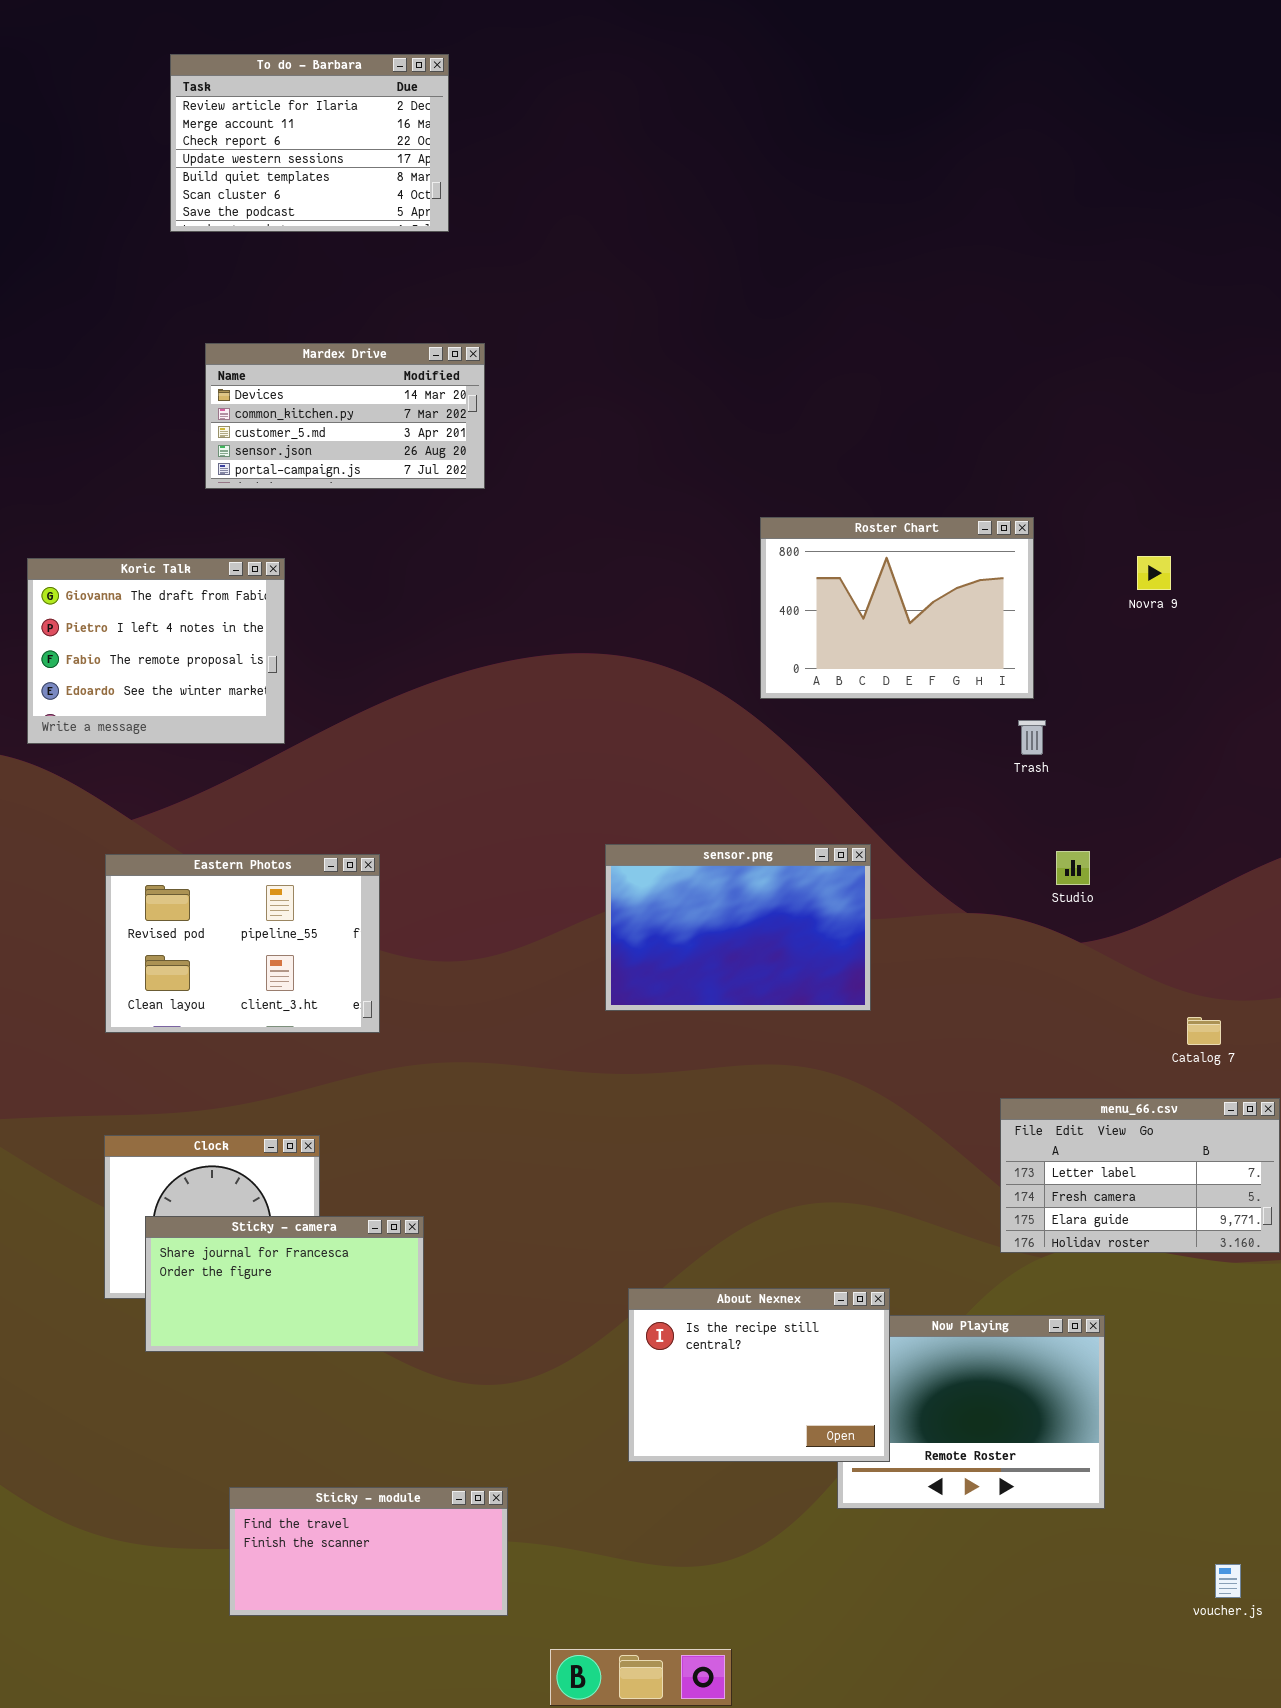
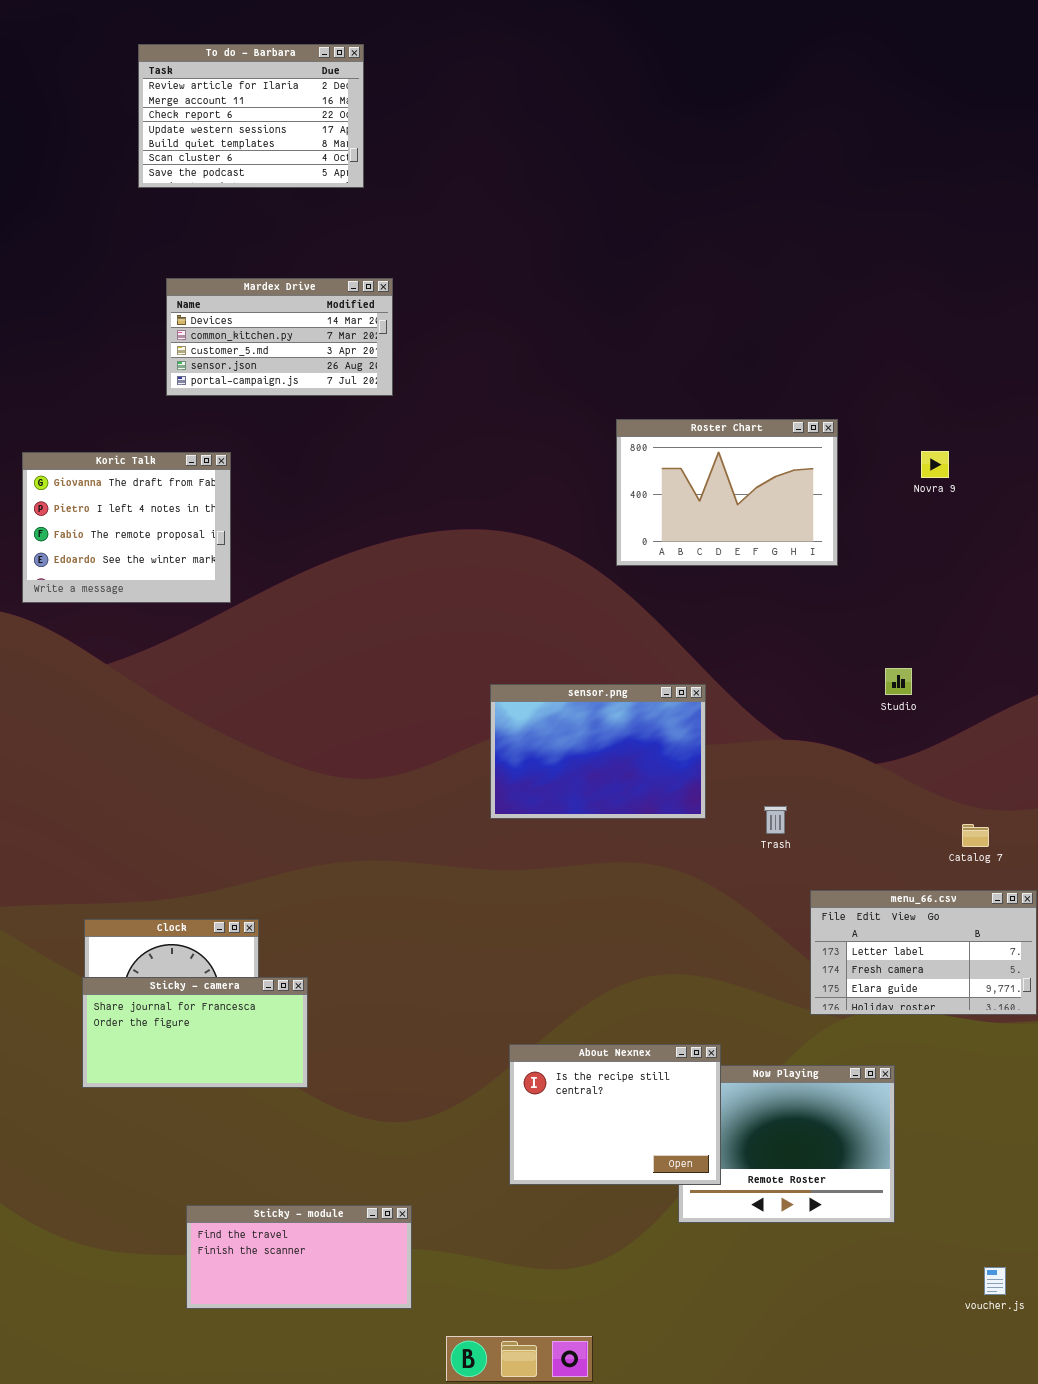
Trash: [1018,720,1046,755] -> [764,806,787,834], moved
Studio: [1056,851,1090,885] -> [885,668,912,695], moved
Eastern Photos: [105,854,380,1033] -> none, closed
Sticky - camera: [145,1216,424,1352] -> [82,977,308,1088], moved

